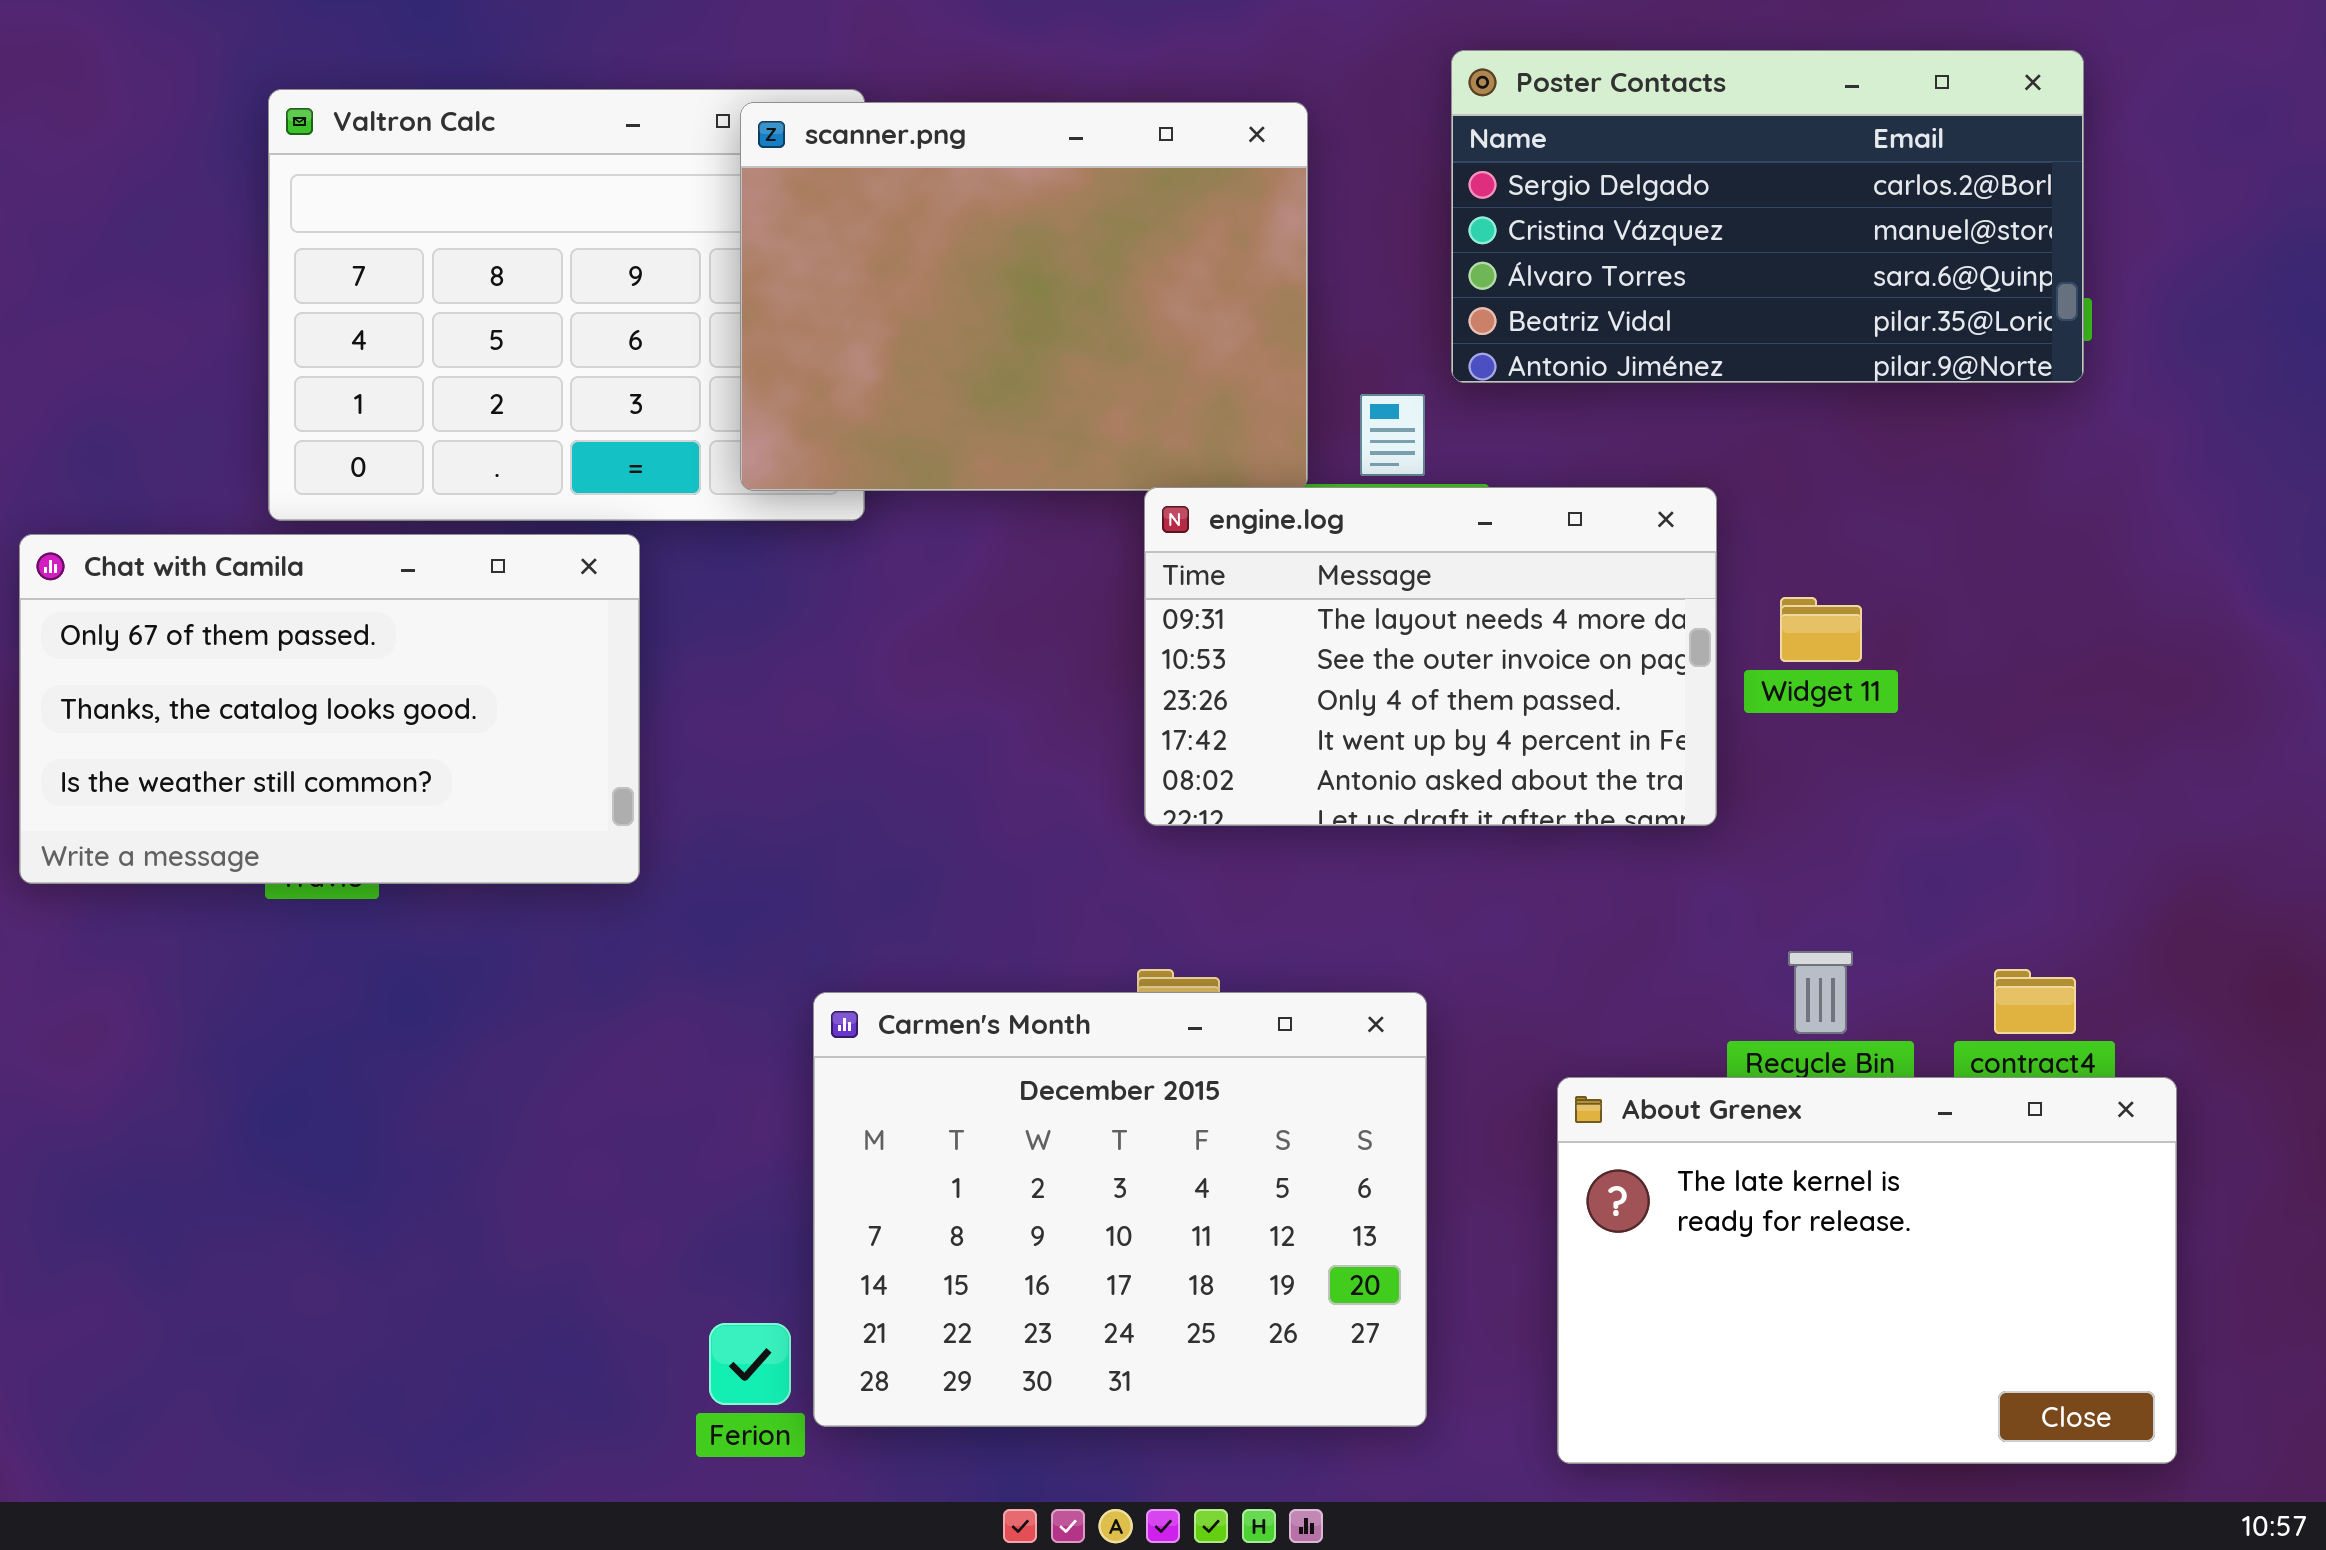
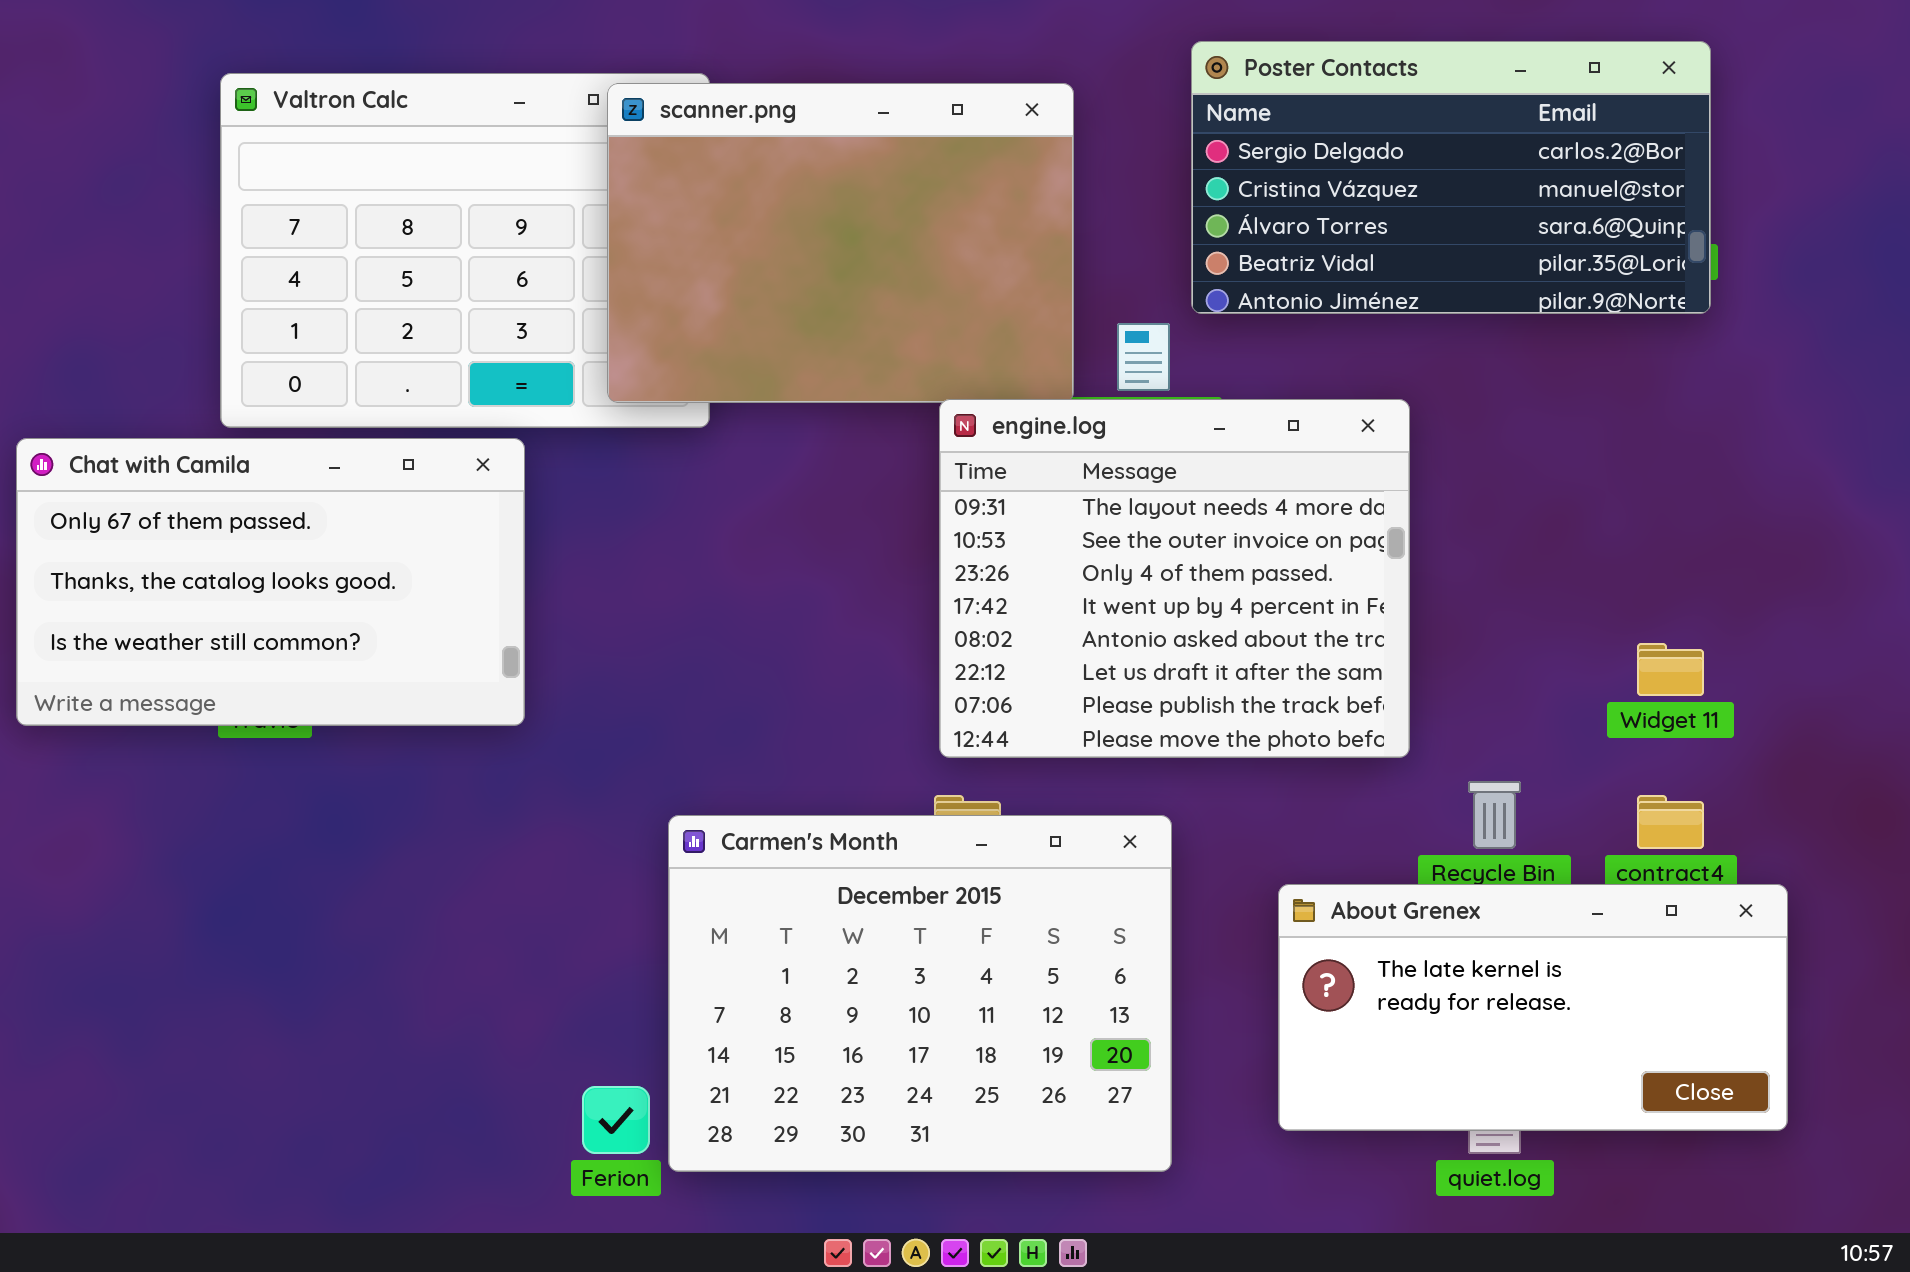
engine.log: [1144,487,1717,826] -> [939,399,1410,758], resized
Widget 11: [1780,597,1862,662] -> [1637,643,1704,696], moved
About Grenex: [1557,1077,2177,1464] -> [1278,884,1788,1131], resized

